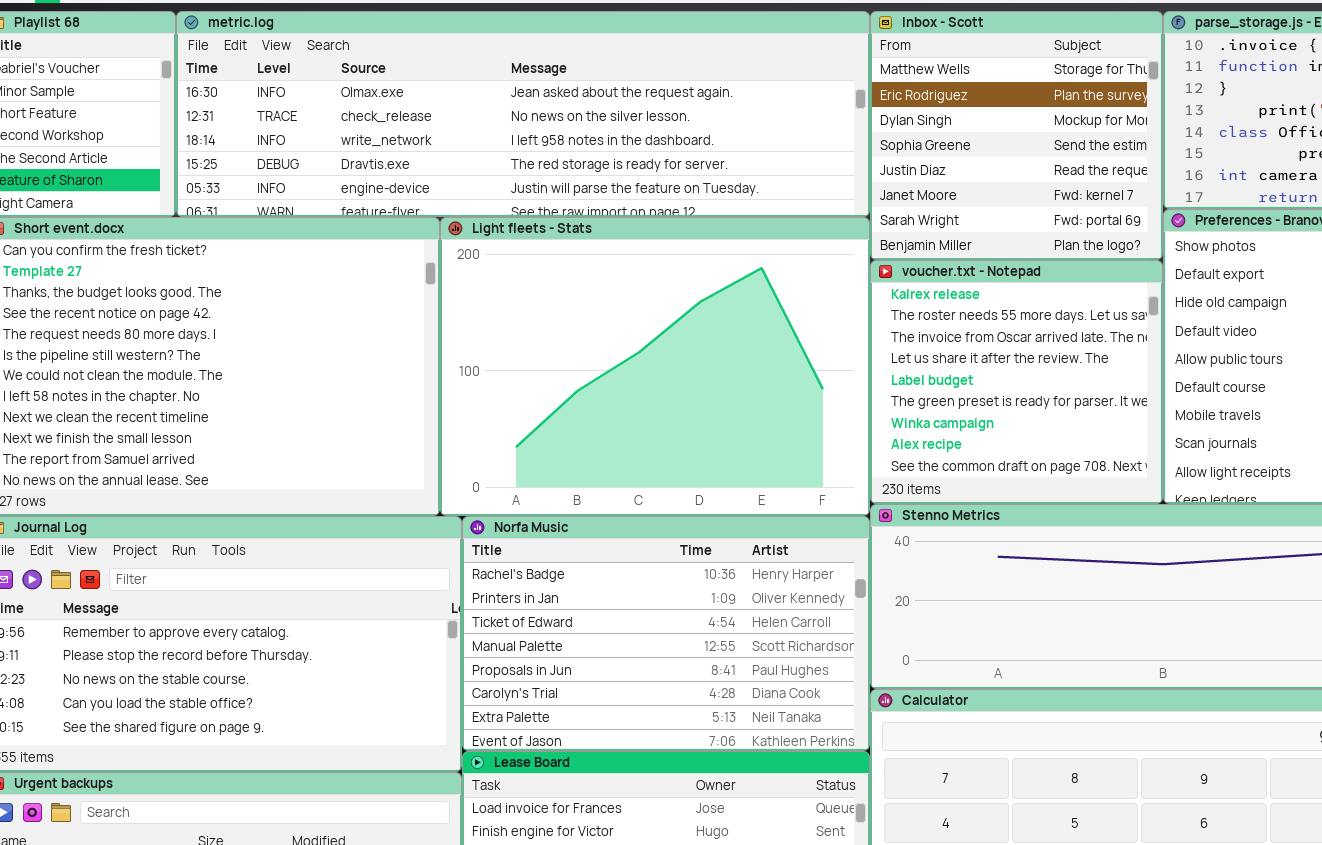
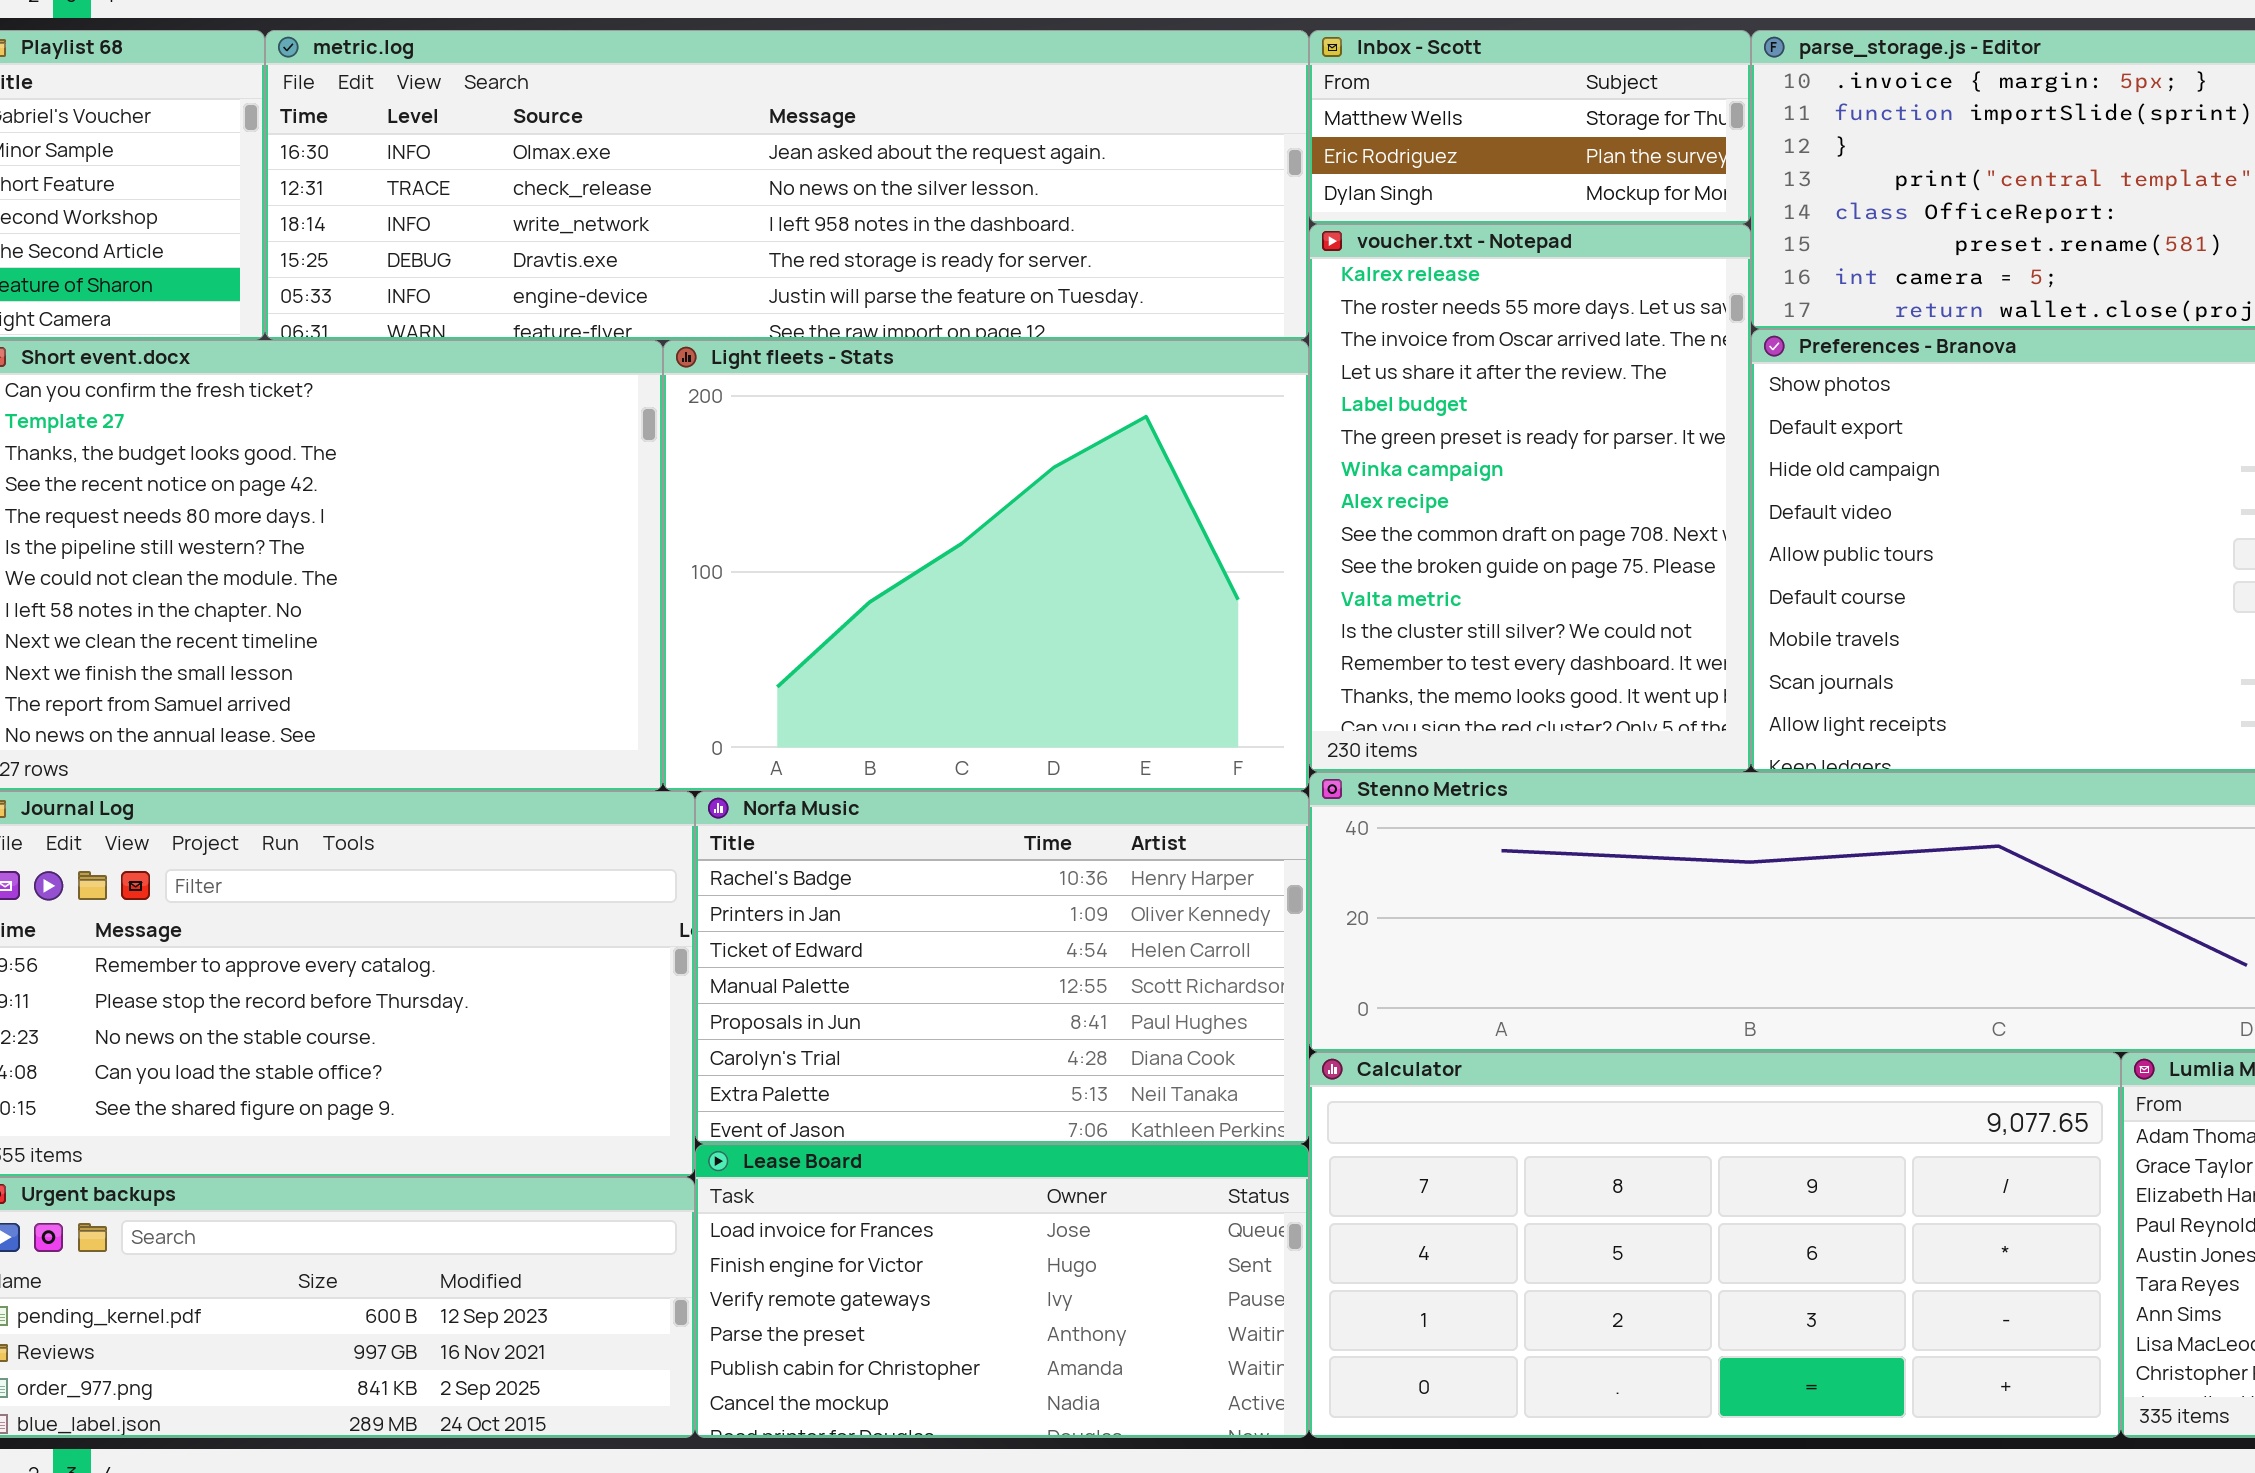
Inbox - Scott: [870,11,1163,260] -> [1309,30,1751,224], resized
voucher.txt - Notepad: [870,260,1163,504] -> [1309,224,1751,772], resized

